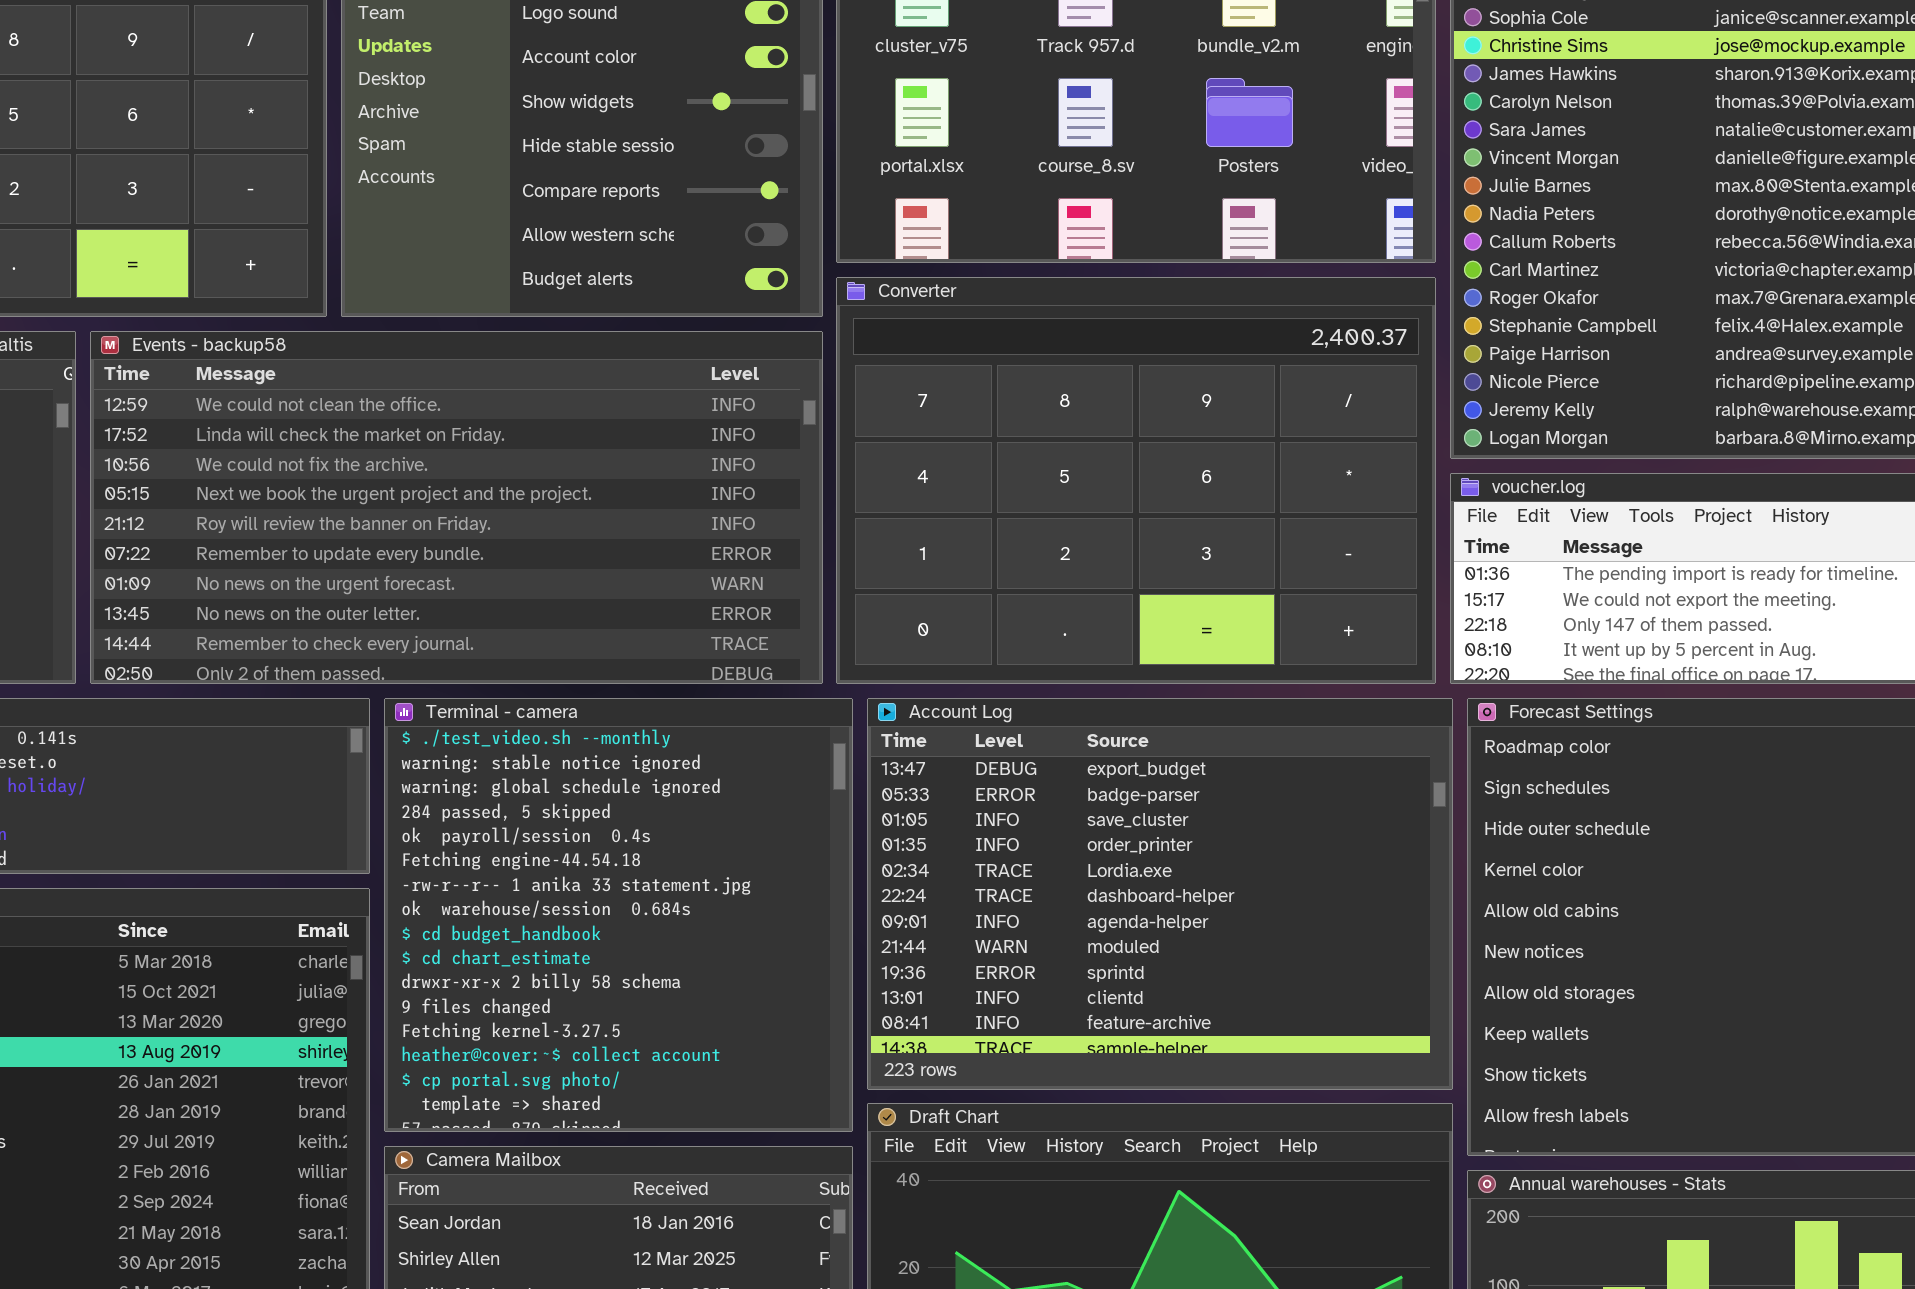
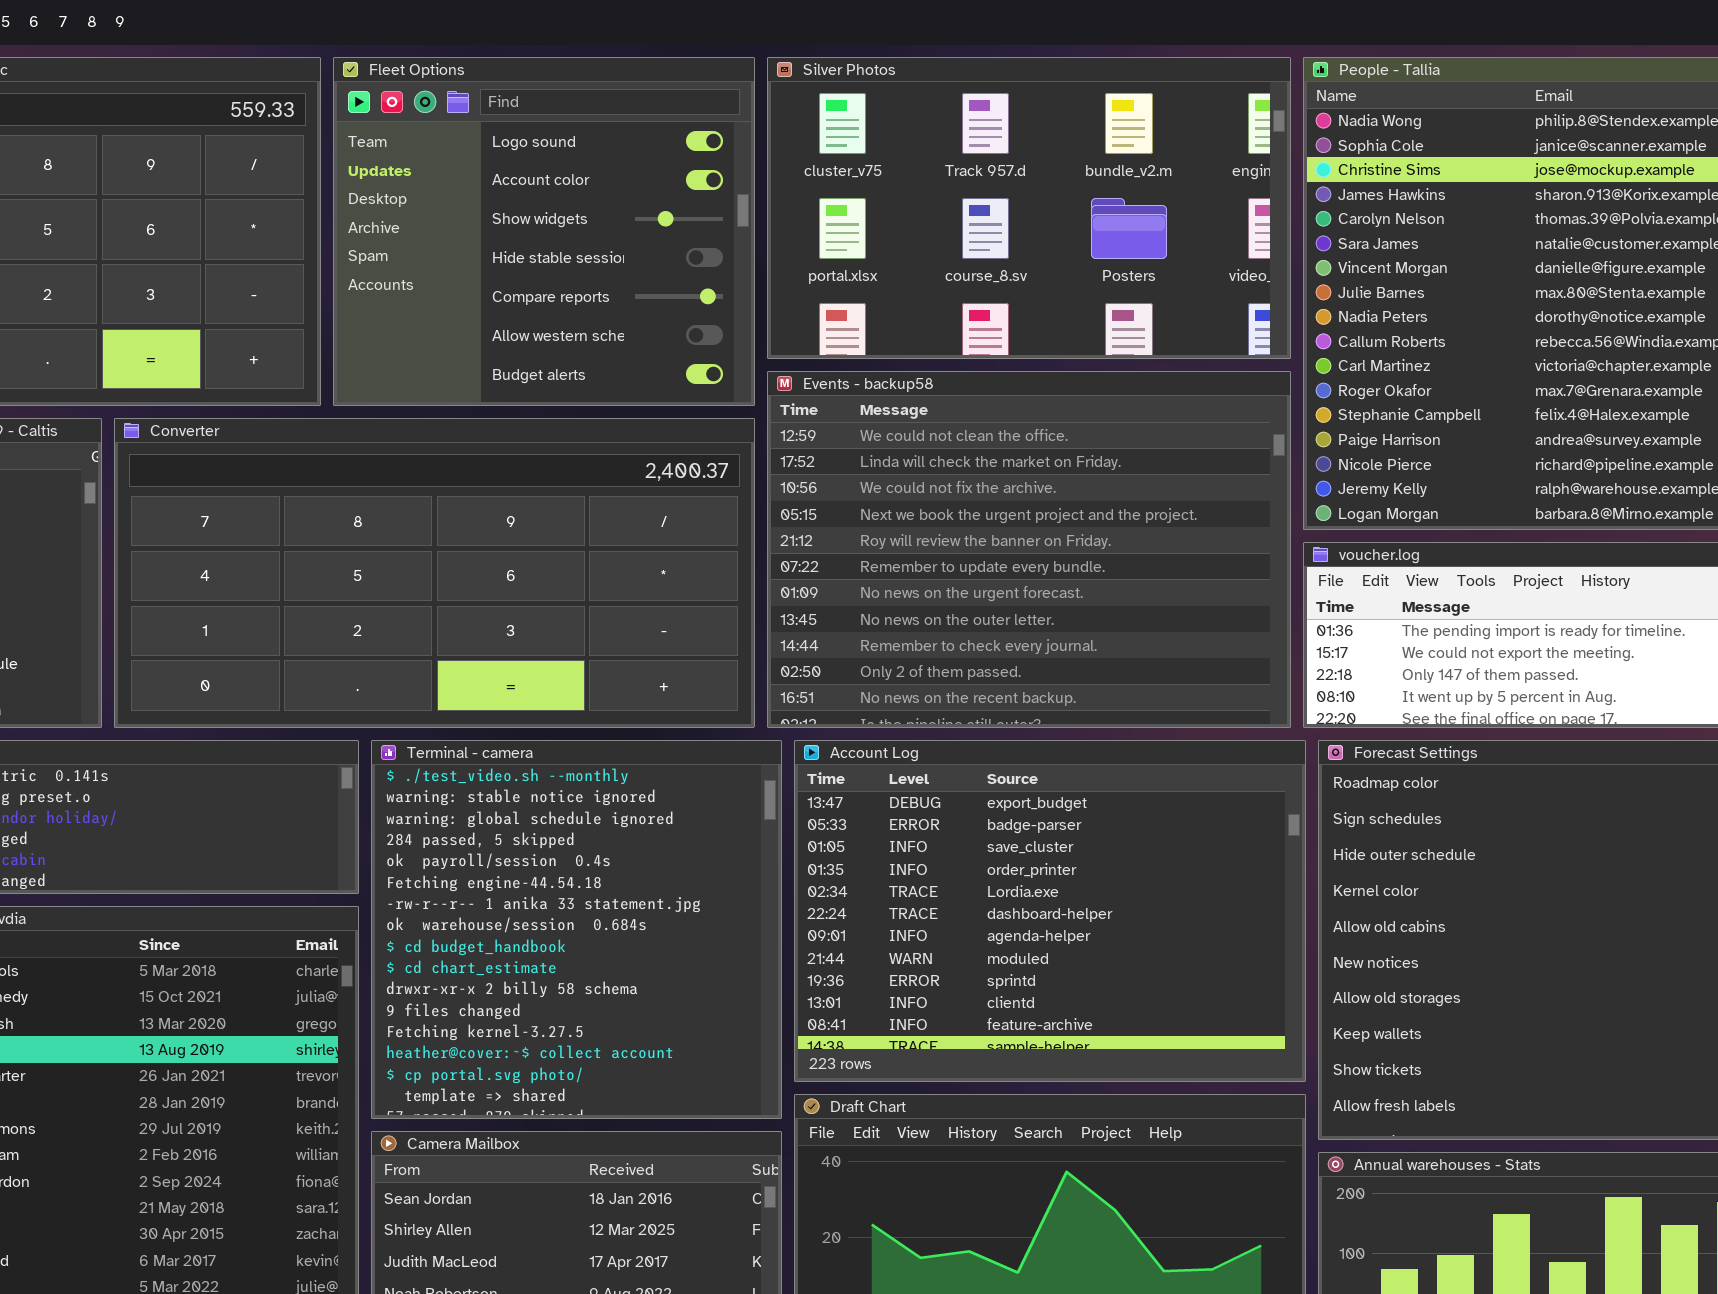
Converter: [836,277,1436,684] -> [114,418,755,728], moved, resized
Events - backup58: [90,331,823,684] -> [767,371,1291,728], moved, resized

